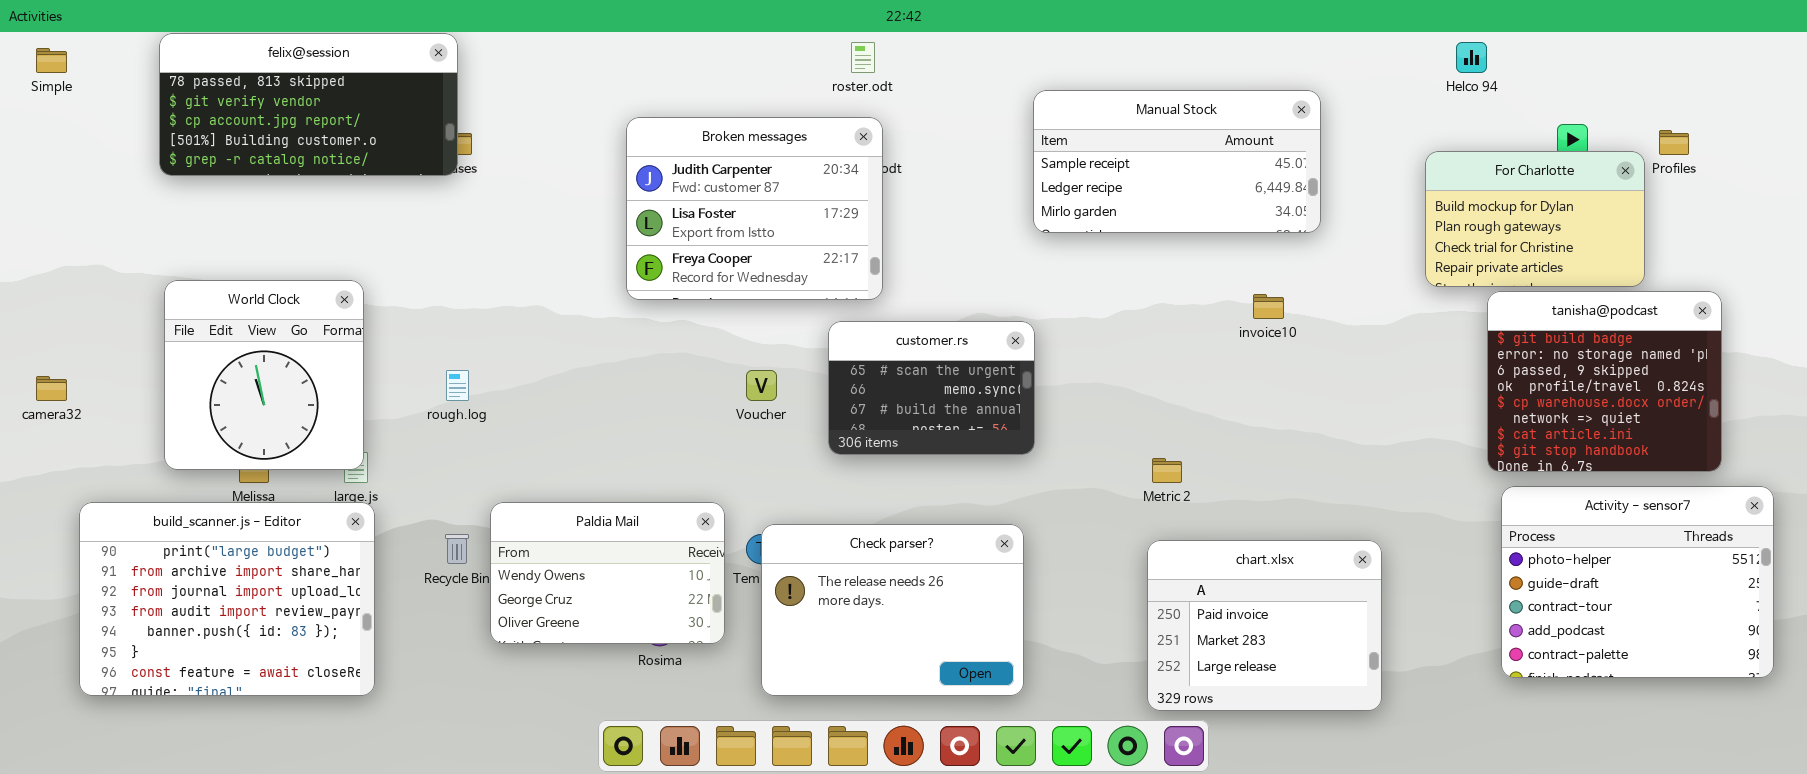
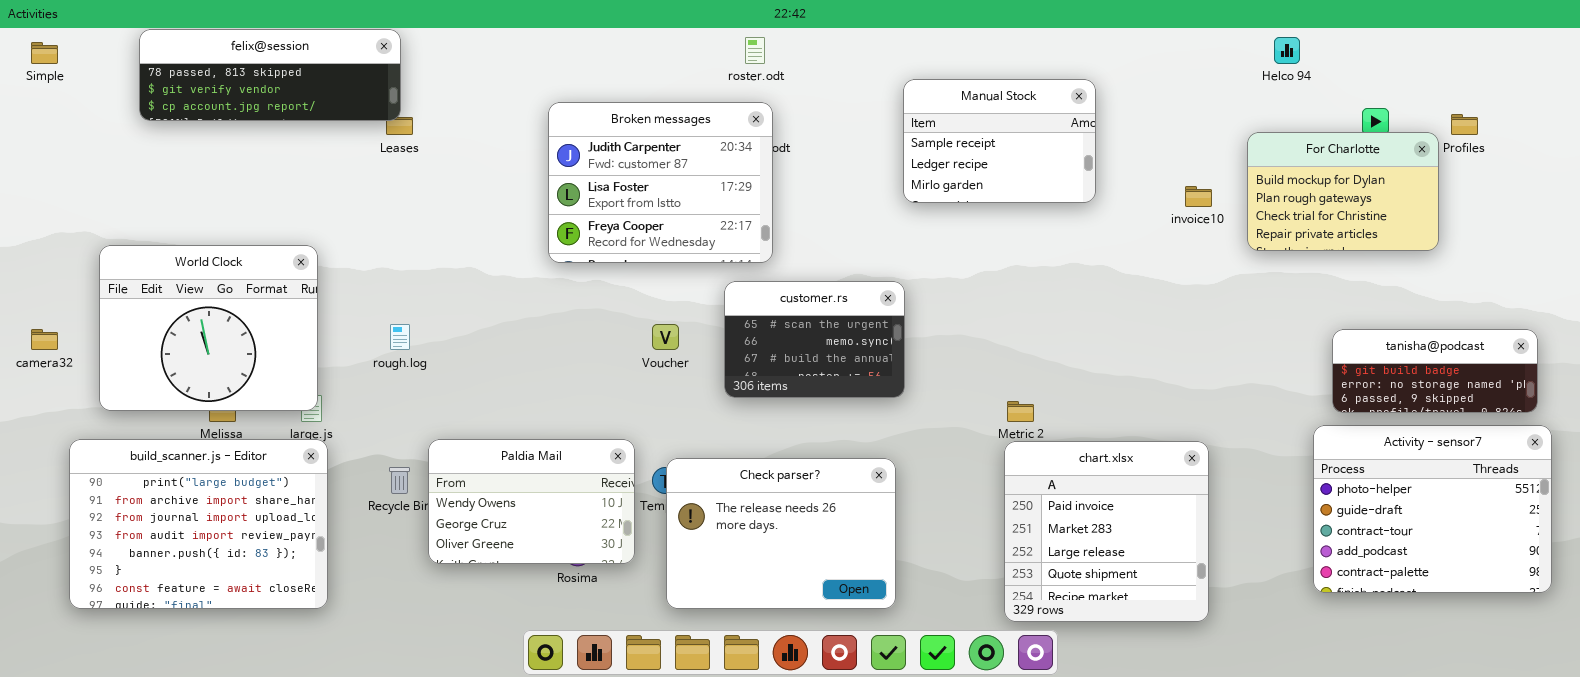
felix@session: [159,33,458,176] -> [139,29,401,121], resized
Manual Stock: [1033,90,1321,233] -> [903,79,1096,203], resized
World Clock: [164,280,364,470] -> [99,245,318,411], resized
tanisha@podcast: [1487,291,1722,472] -> [1332,329,1538,413], moved, resized
invoice10: [1253,294,1284,319] -> [1185,186,1212,207], moved
chart.xlsx: [1147,540,1382,711] -> [1004,441,1209,622], resized

